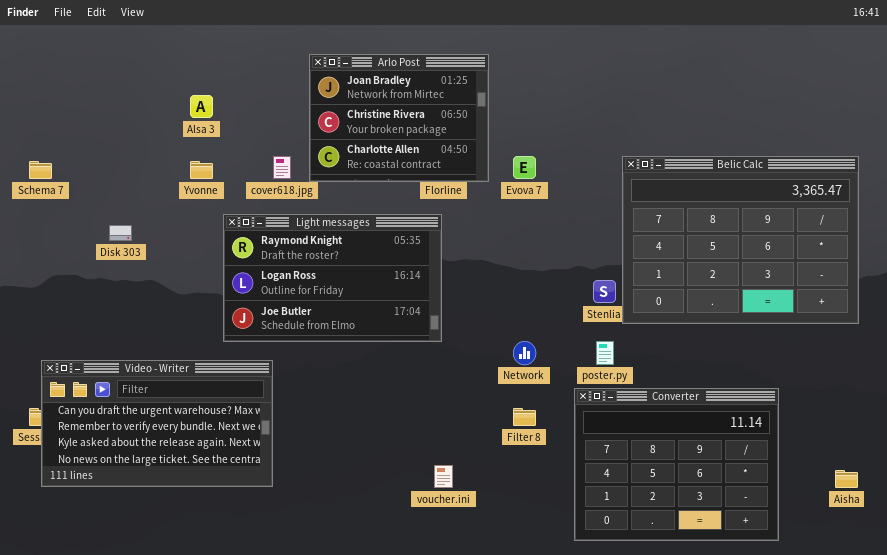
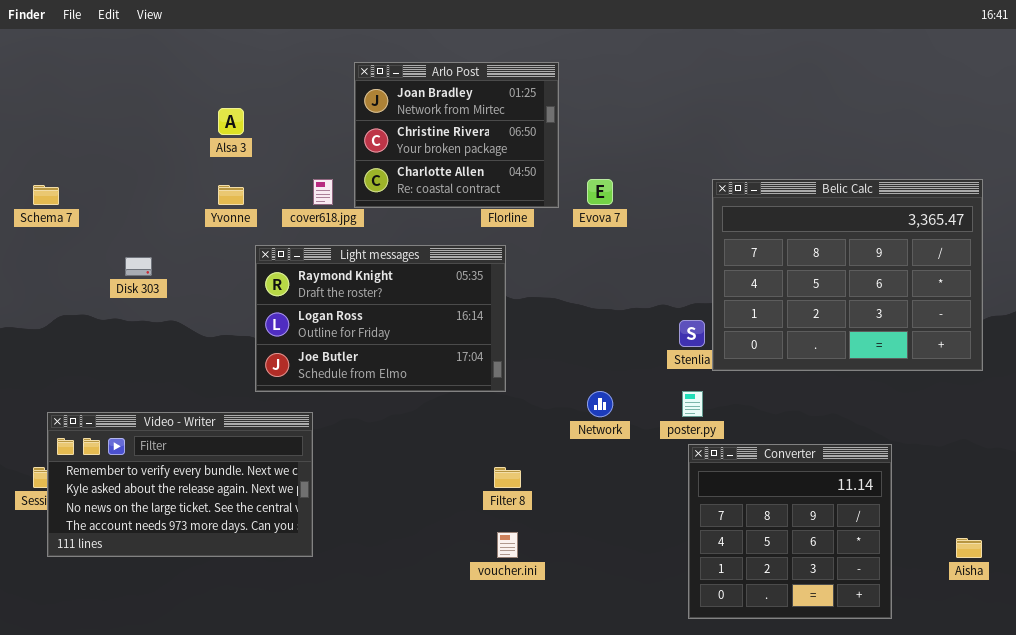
Video - Writer: [41,360,273,487] -> [47,412,313,557], scrolled down 1 row
Converter: [574,388,779,541] -> [688,444,892,619], resized
Filter 8: [513,408,536,426] -> [494,467,521,488], moved

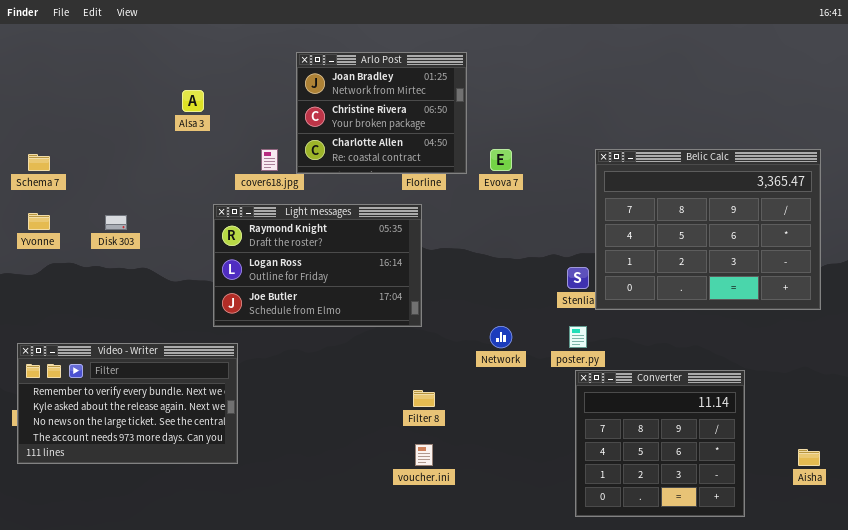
Yvonne: [218,185,244,205] -> [28,213,50,230], moved
Video - Writer: [47,412,313,557] -> [17,343,238,464], moved

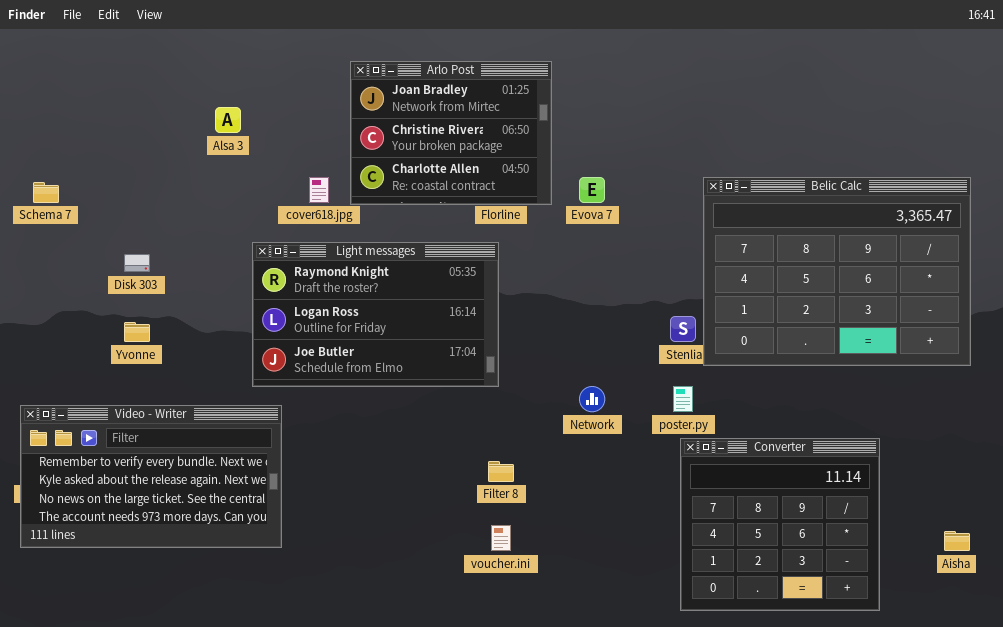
Yvonne: [28,213,50,230] -> [124,322,150,342], moved

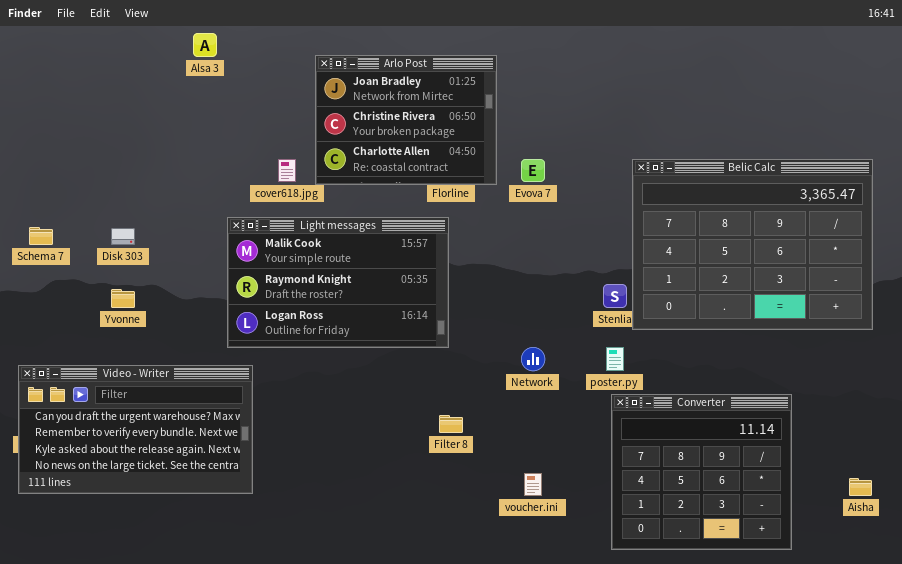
Alsa 3: [215,107,241,133] -> [193,33,217,57], moved
Schema 7: [33,182,59,203] -> [29,227,53,245], moved
Light messages: [252,242,499,387] -> [227,217,449,348], scrolled up 1 row
Video - Writer: [20,405,282,548] -> [18,365,253,494], scrolled up 1 row
voucher.ini: [491,525,511,551] -> [524,473,542,496], moved

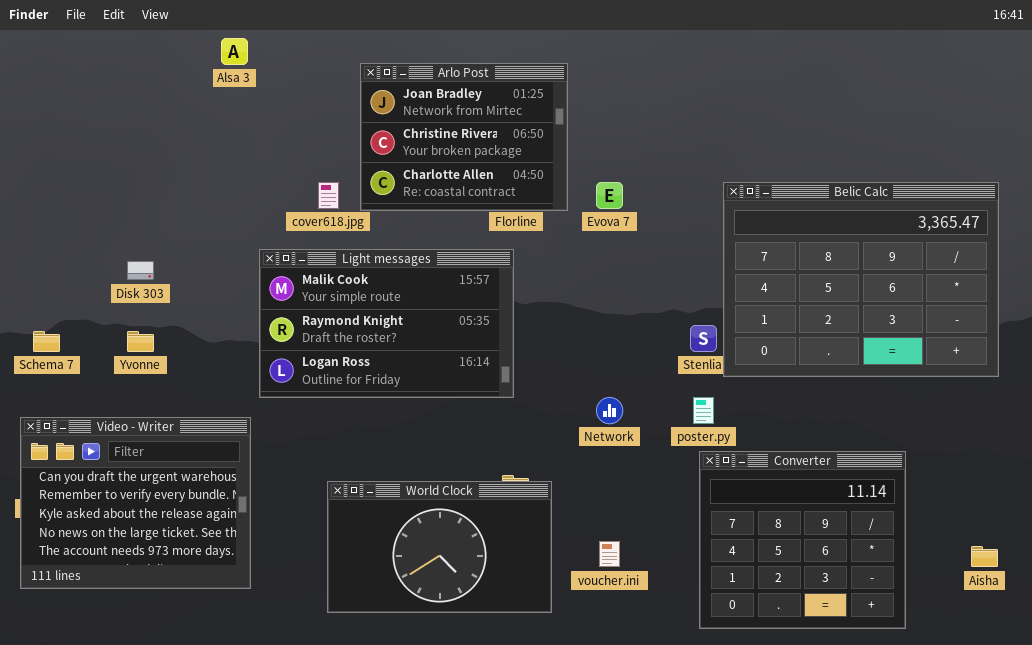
Schema 7: [29,227,53,245] -> [33,331,60,352], moved
Video - Writer: [18,365,253,494] -> [20,417,251,589], resized
World Clock: none -> [327,481,552,613], opened

